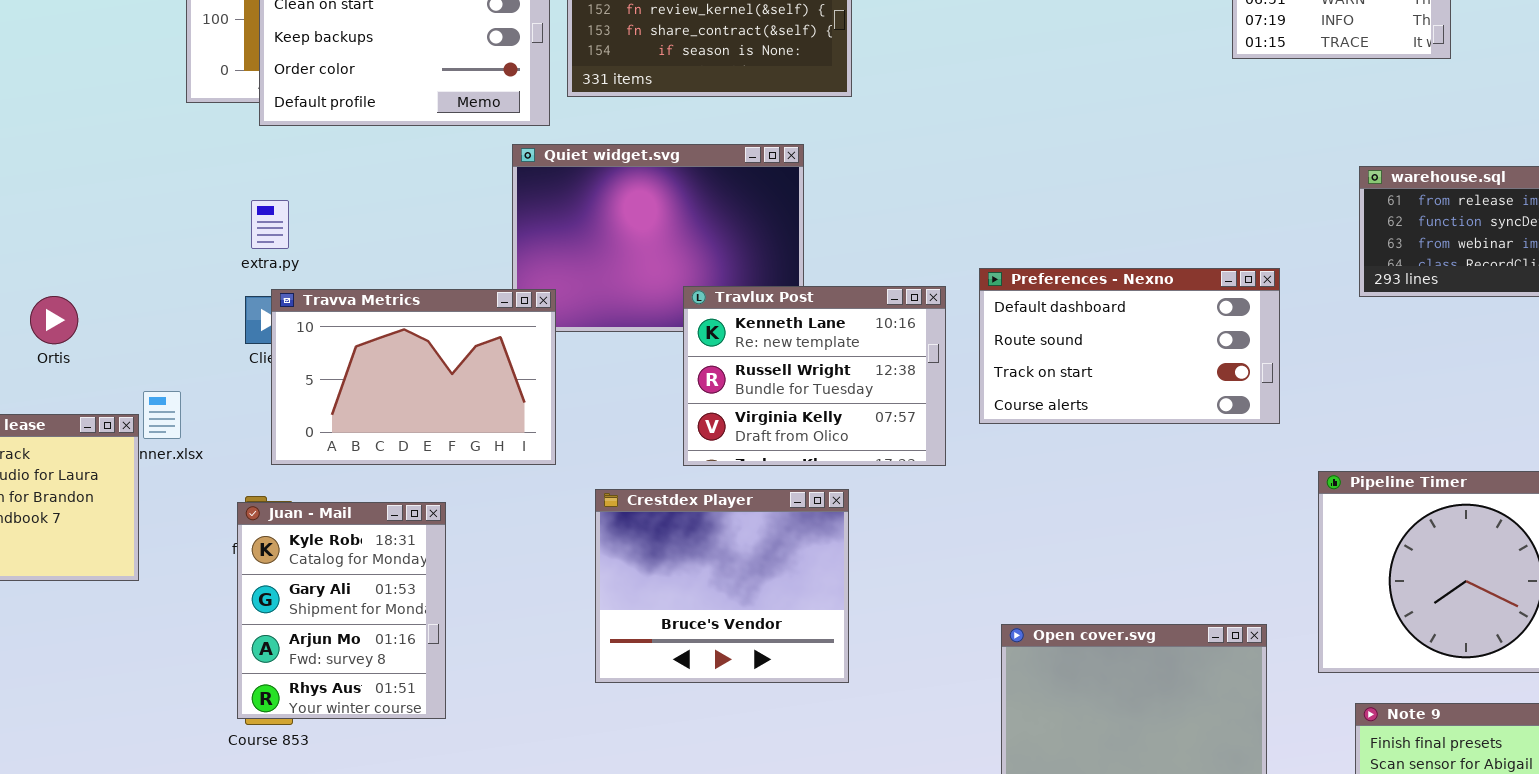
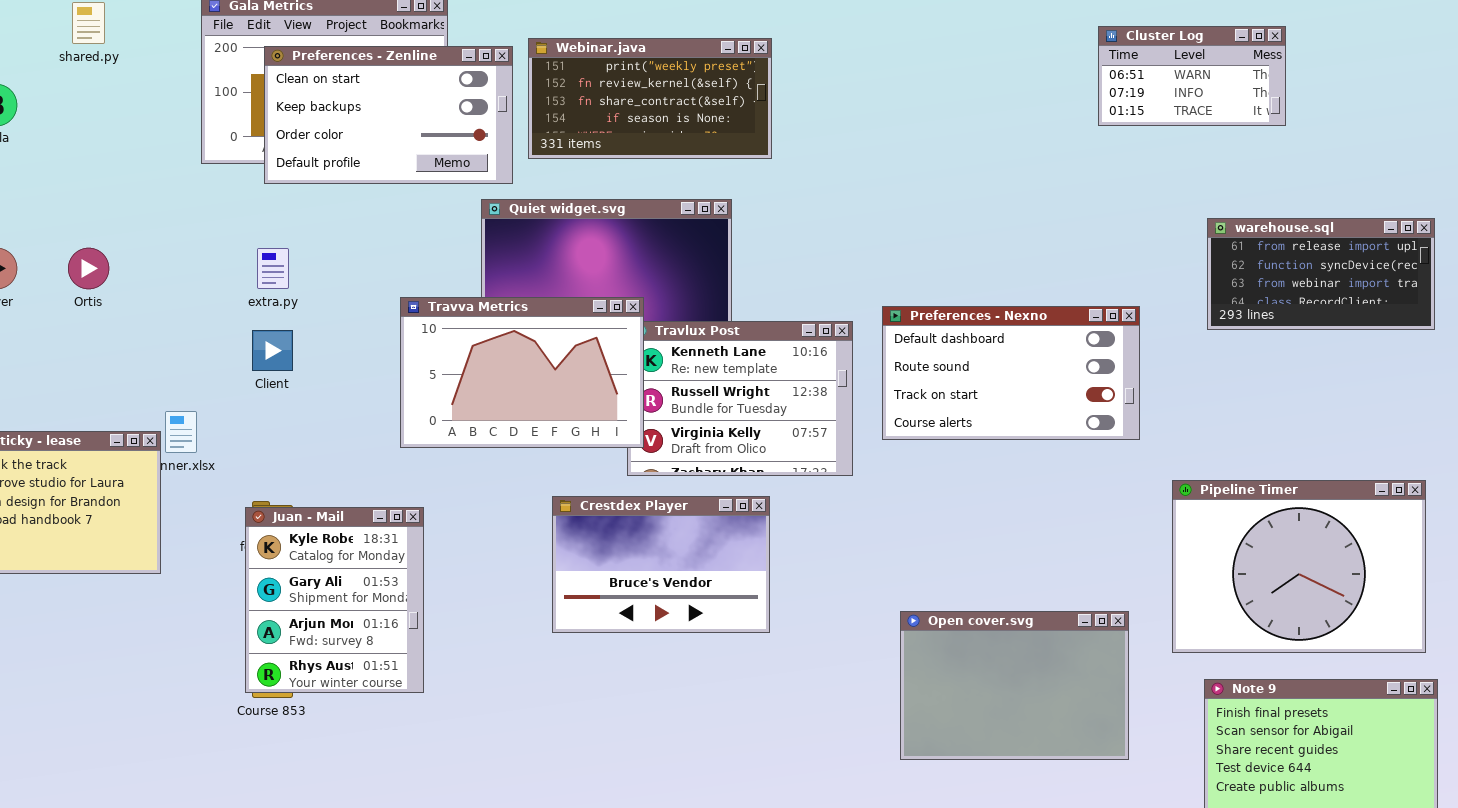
Travva Metrics: [271,289,556,465] -> [400,297,644,448], moved
Ortis: [30,296,78,344] -> [68,248,109,289], moved
Crestdex Player: [595,489,849,683] -> [552,496,770,633], resized

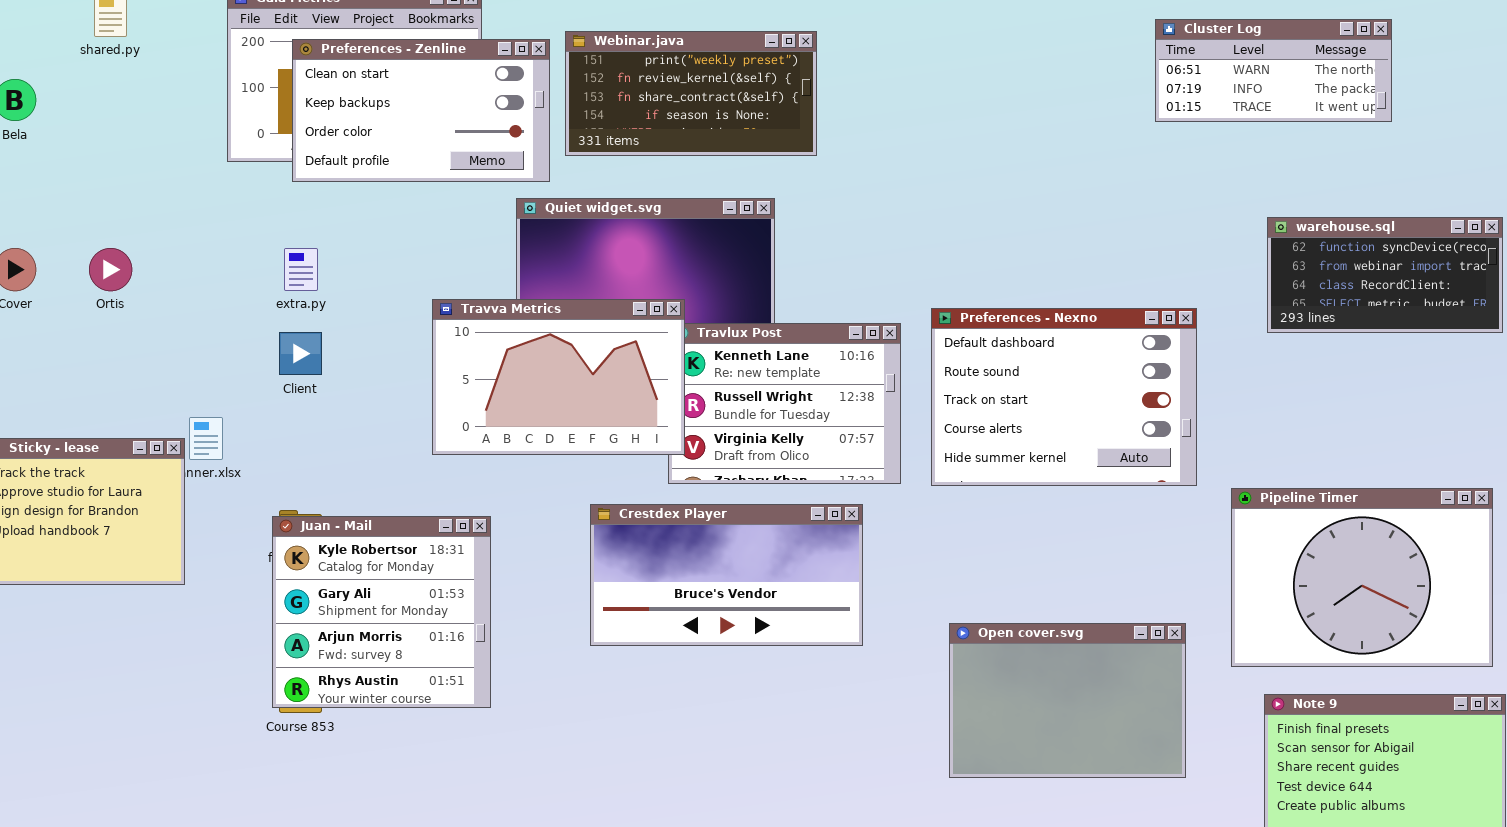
Cluster Log: [1098,26,1286,126] -> [1155,19,1392,122], resized
warehouse.sql: [1207,218,1435,330] -> [1267,217,1503,333], scrolled down 1 row
Preferences - Nexno: [882,306,1140,440] -> [931,308,1197,486], resized
Crestdex Player: [552,496,770,633] -> [590,504,863,646], resized
Juan - Mail: [245,507,424,693] -> [272,516,491,708], resized

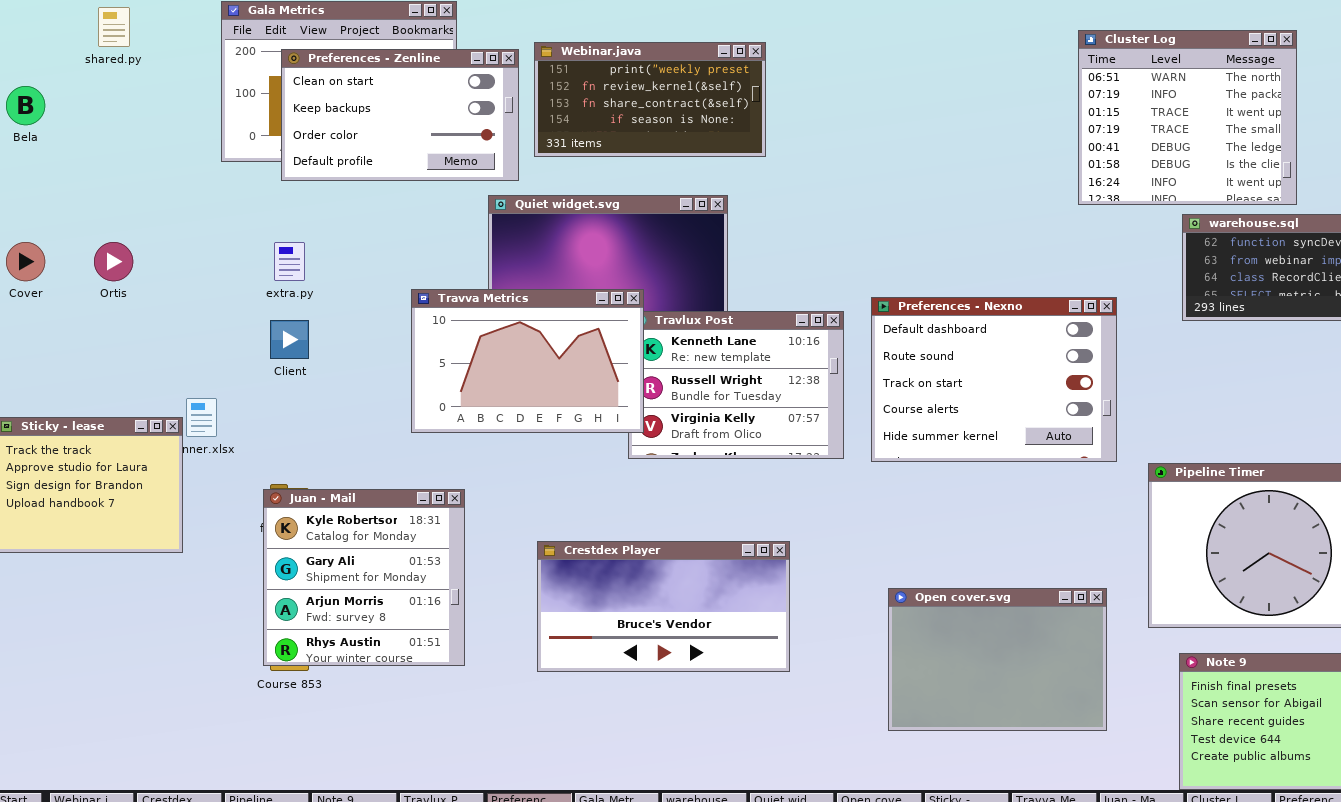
Cluster Log: [1155,19,1392,122] -> [1078,30,1297,205], resized
Crestdex Player: [590,504,863,646] -> [537,541,790,672], moved

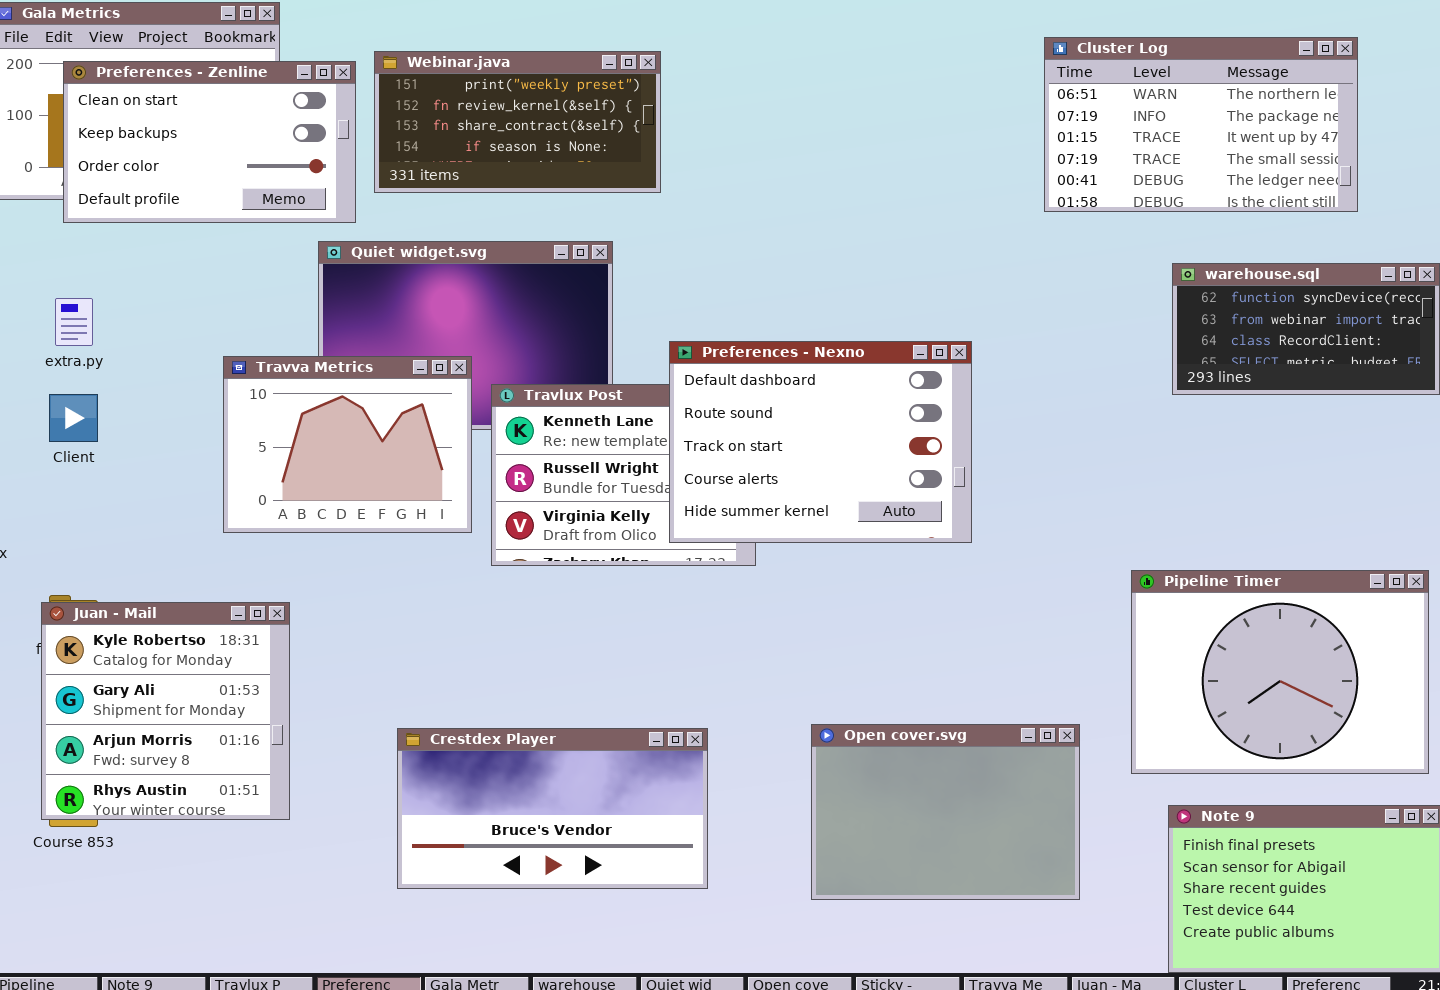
Cluster Log: [1078,30,1297,205] -> [1044,37,1358,212], resized
Travva Metrics: [411,289,644,433] -> [223,356,472,533], resized
Preferences - Nexno: [871,297,1117,462] -> [669,341,972,543], moved
Crestdex Player: [537,541,790,672] -> [397,728,708,889], moved

